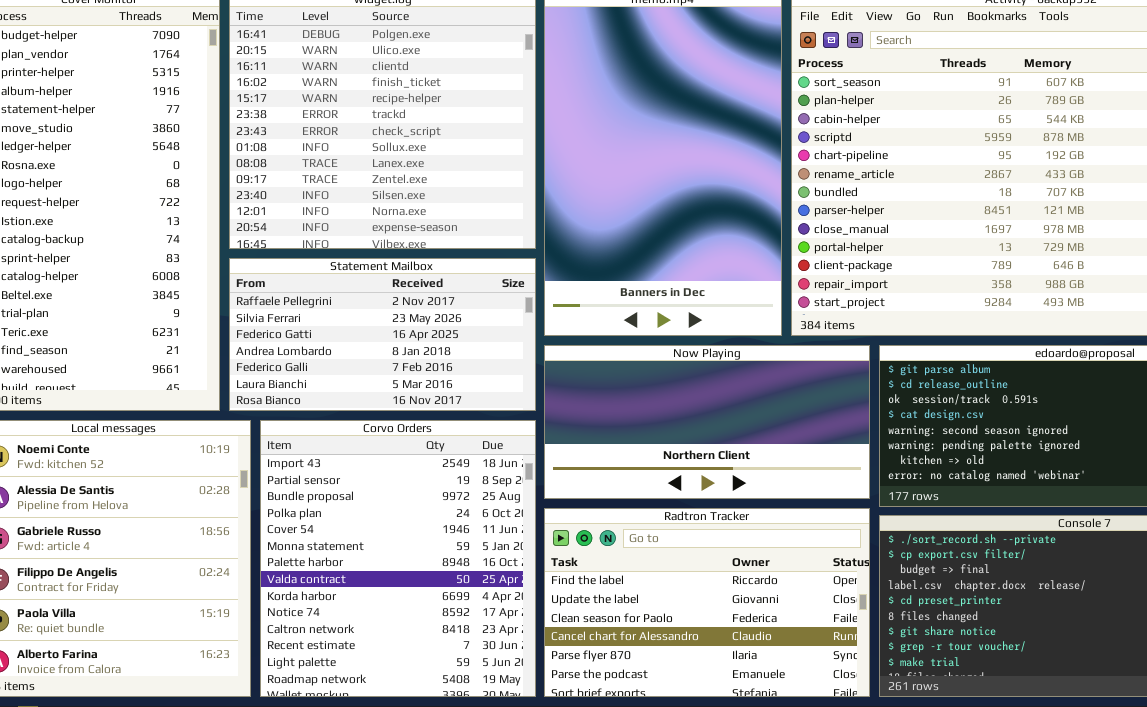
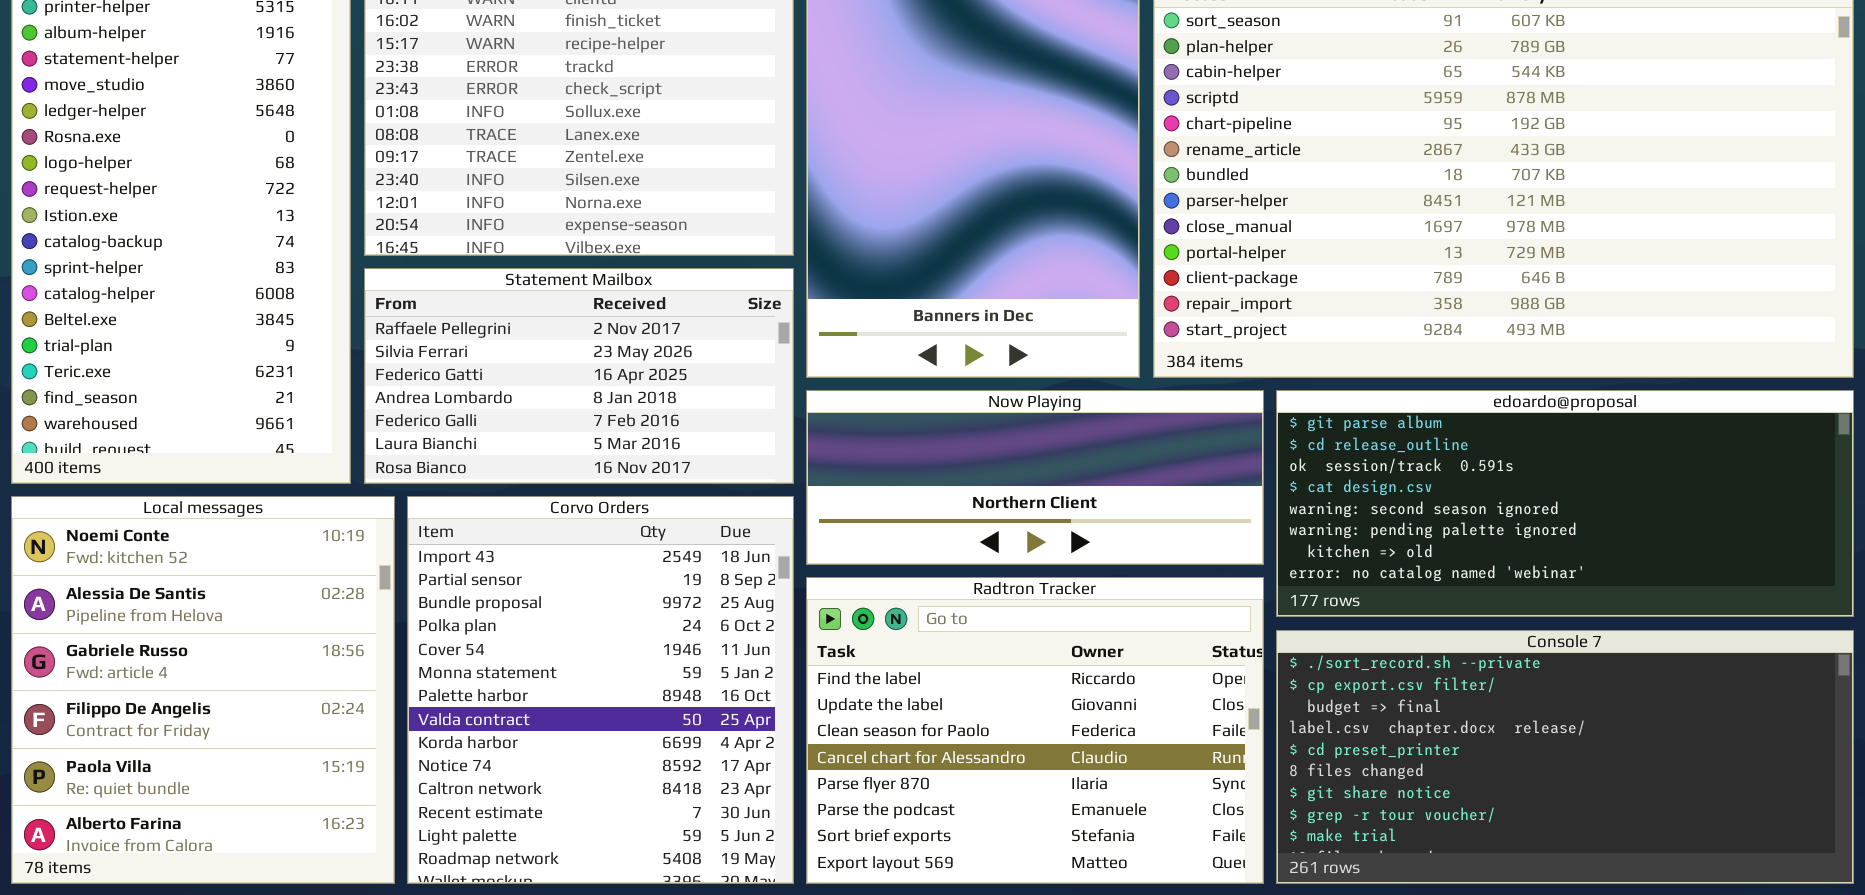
Now Playing: [544,345,870,499] -> [806,390,1264,565], resized
Radtron Tracker: [544,508,870,697] -> [806,577,1264,884], resized

